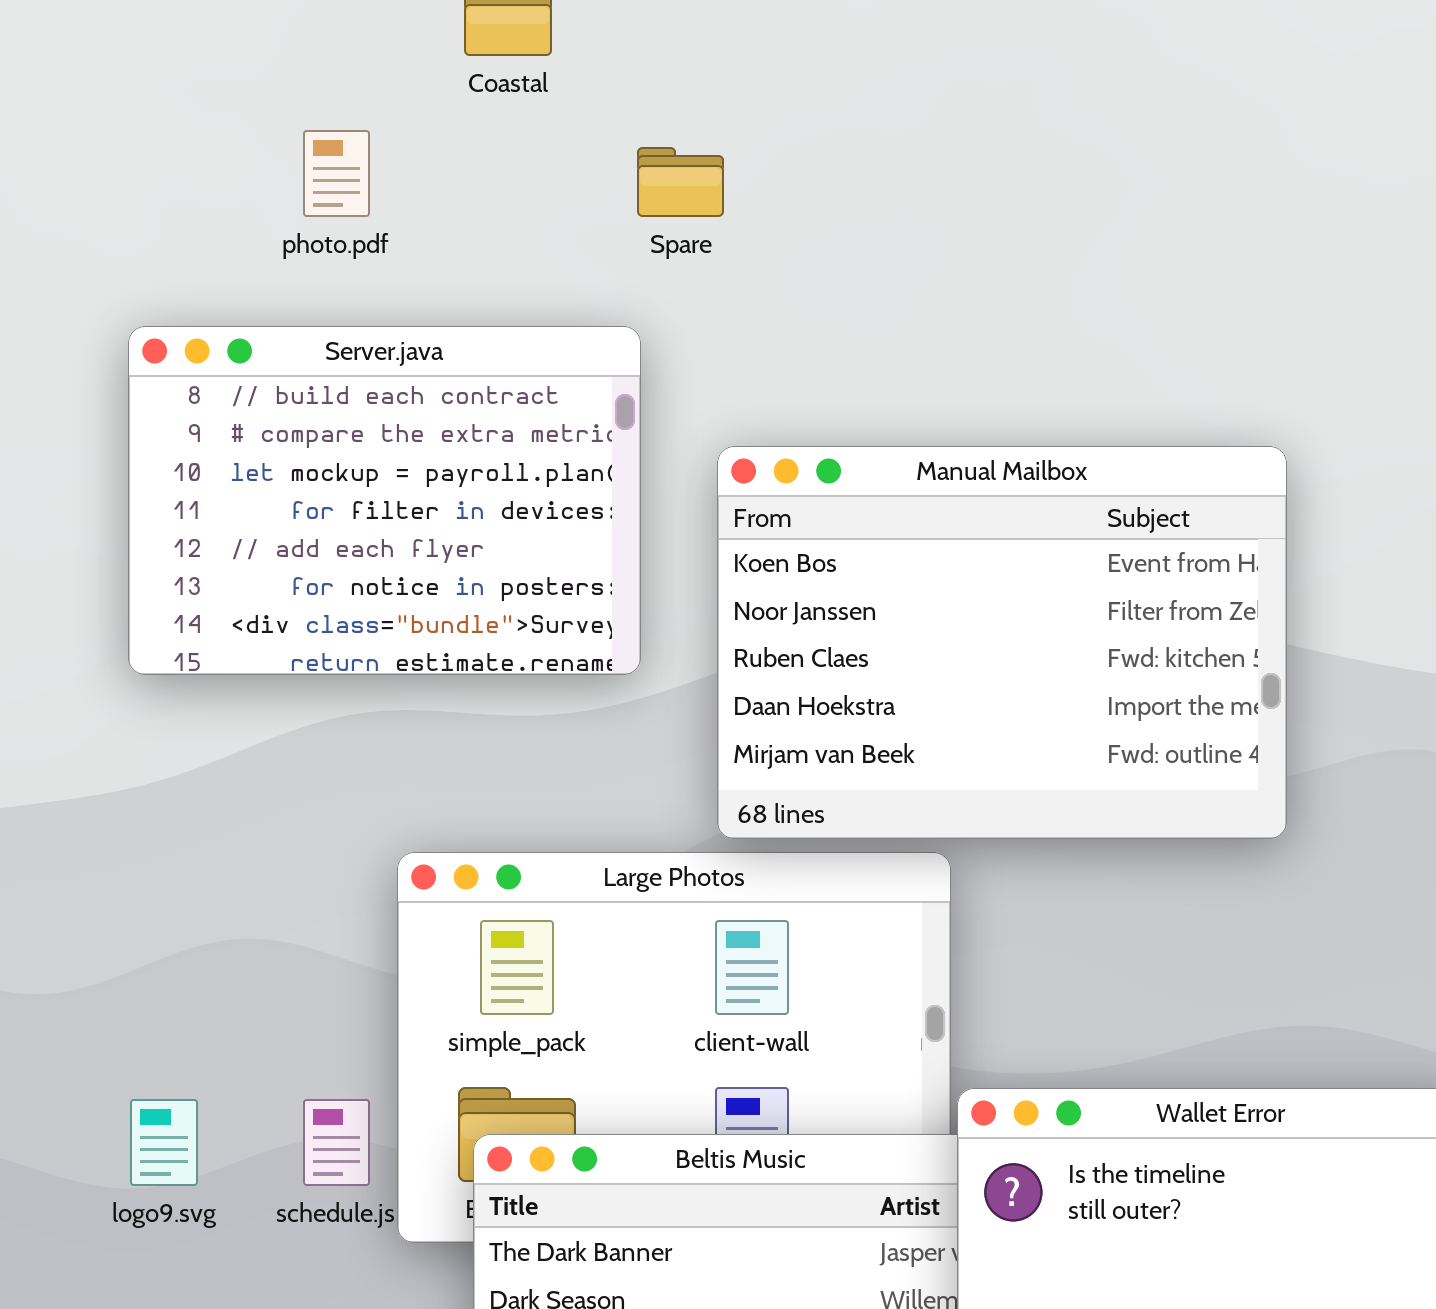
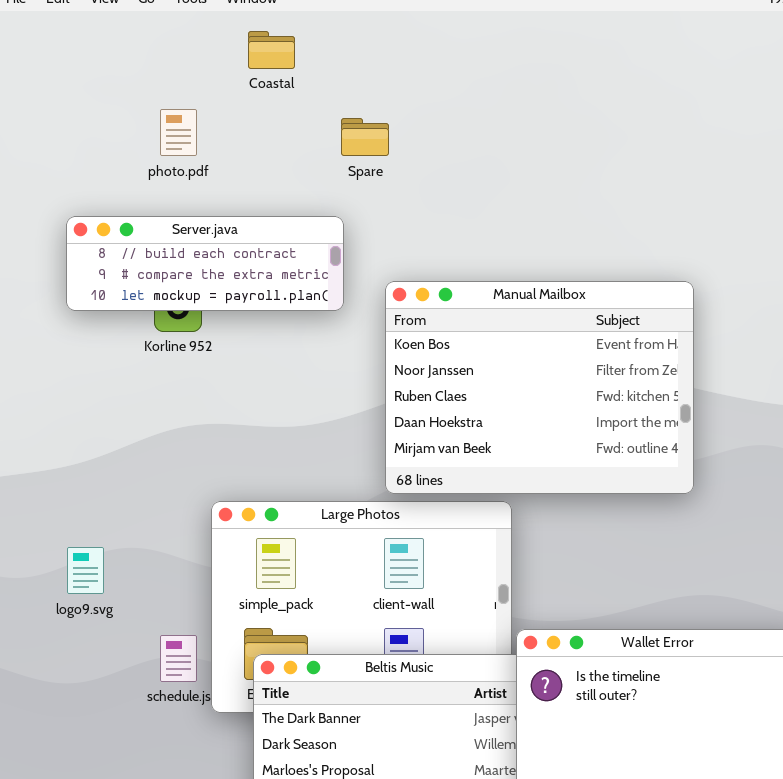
Server.java: [128,326,641,675] -> [66,216,344,311], resized
logo9.svg: [130,1099,198,1186] -> [67,547,104,594], moved

